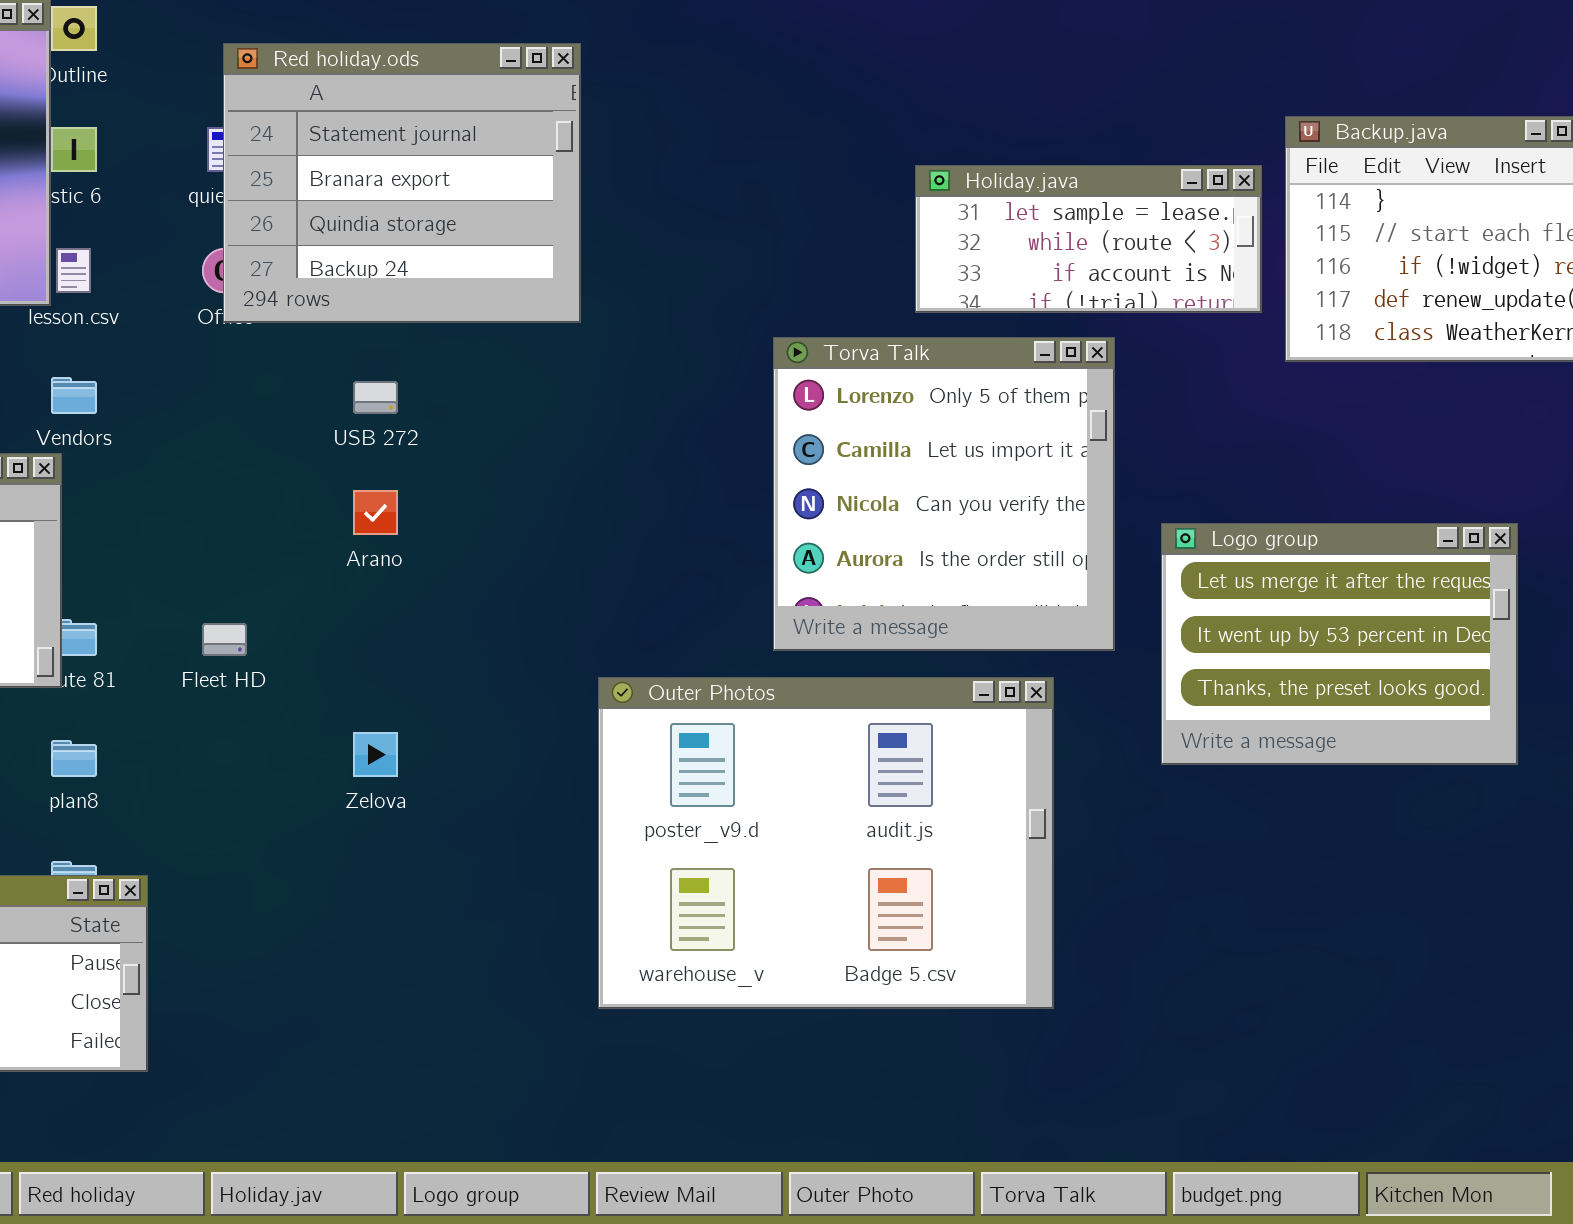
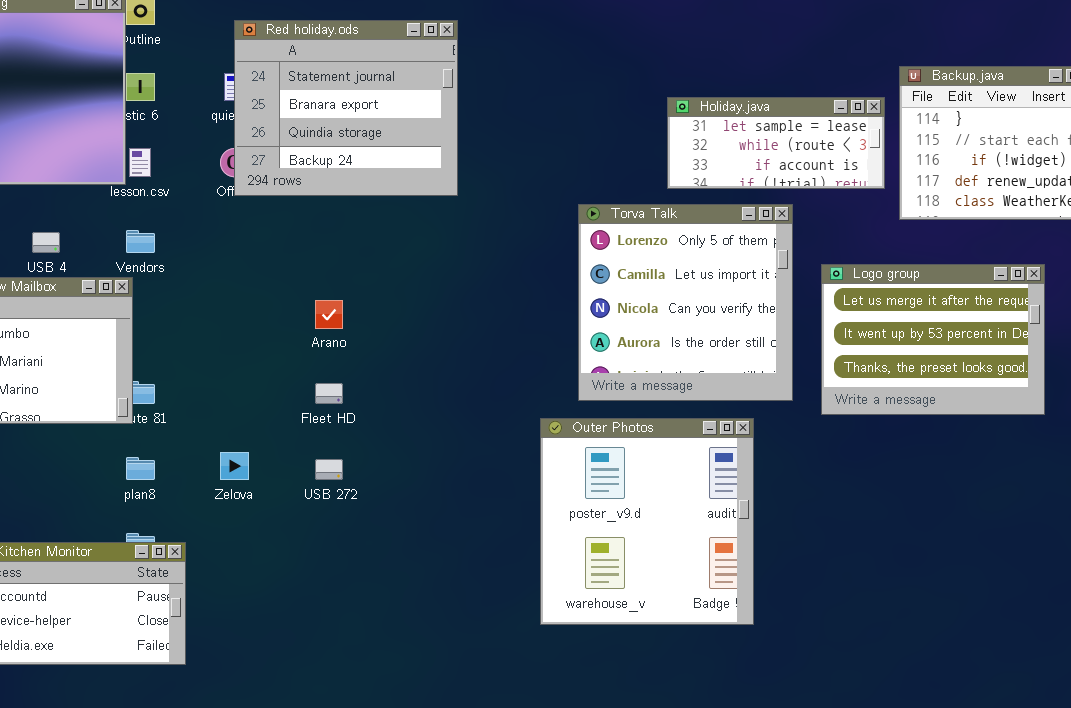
USB 272: [353,381,398,414] -> [315,459,343,480], moved
Logo group: [1161,523,1518,765] -> [821,264,1045,415], moved
Fleet HD: [202,623,247,656] -> [315,383,343,404], moved
Outer Photos: [598,677,1054,1009] -> [540,418,754,625], resized
Zelova: [353,732,398,777] -> [220,452,249,480], moved

